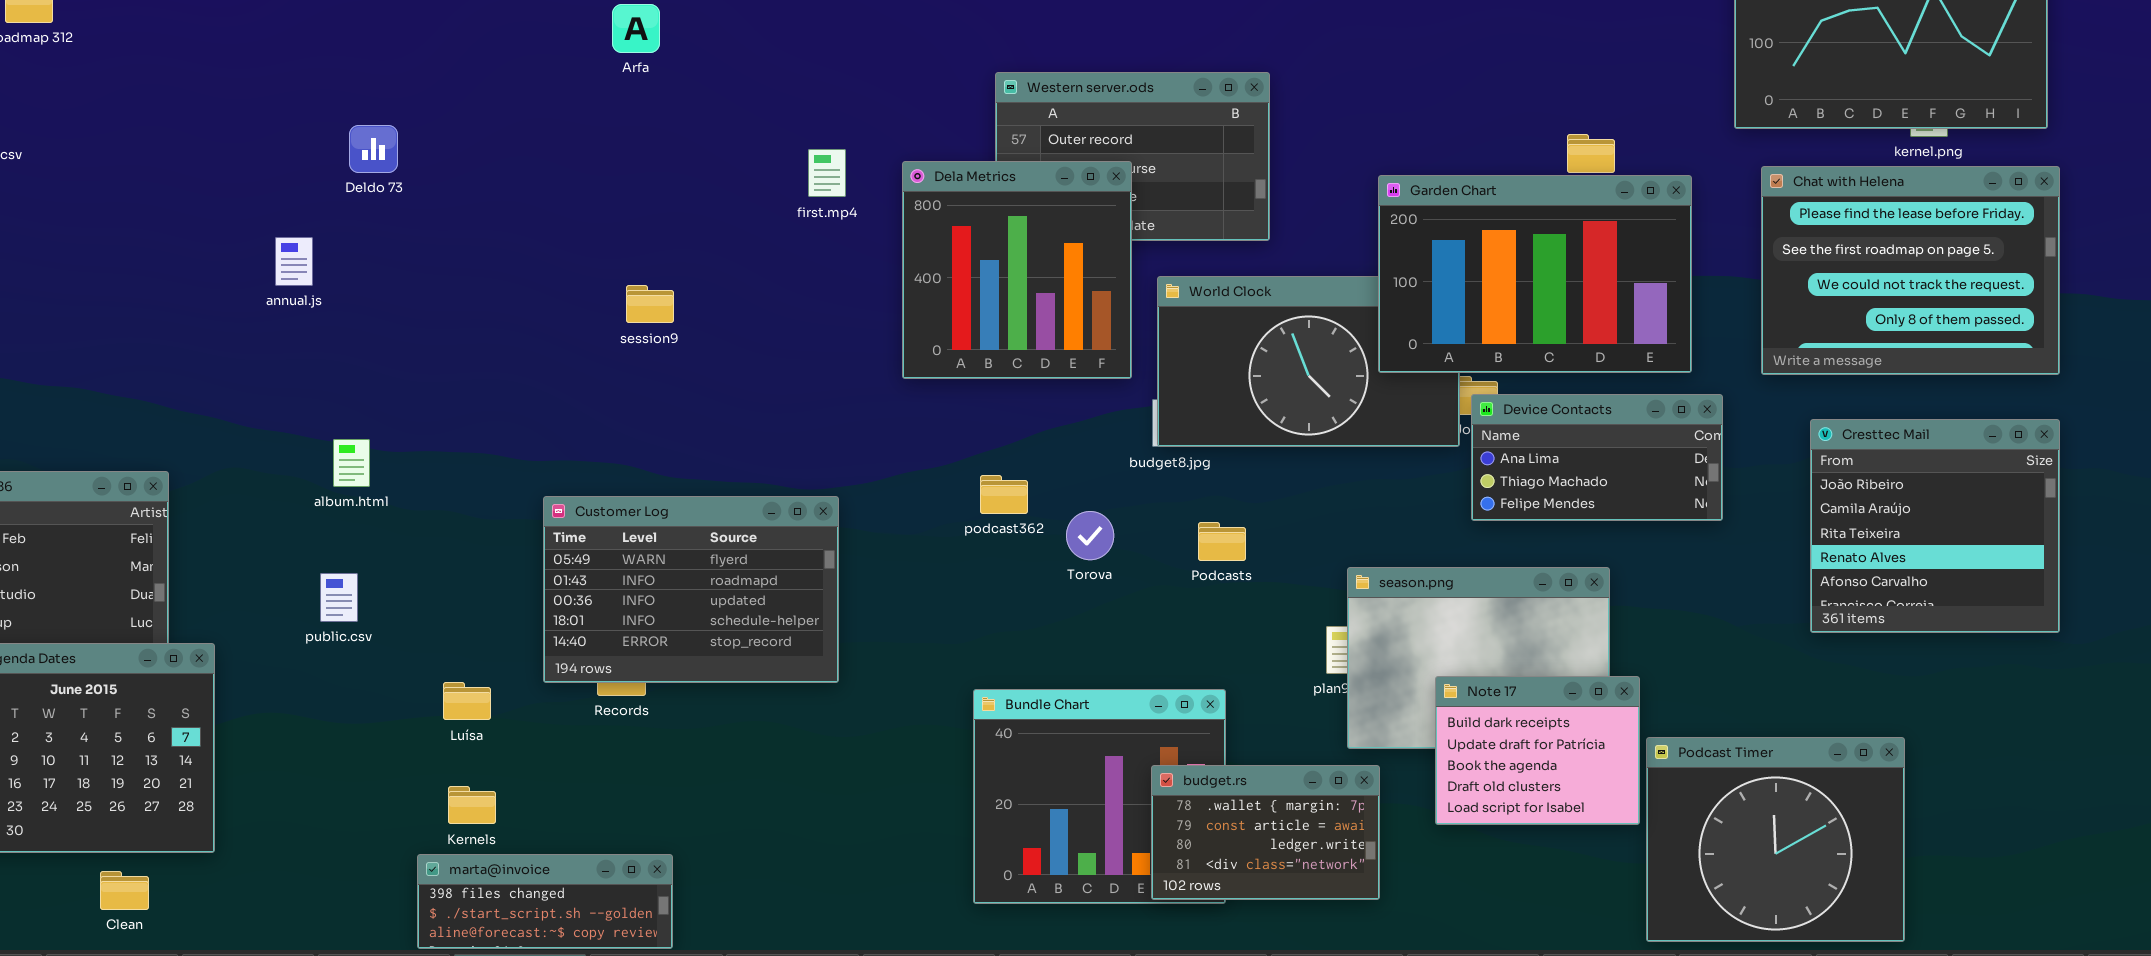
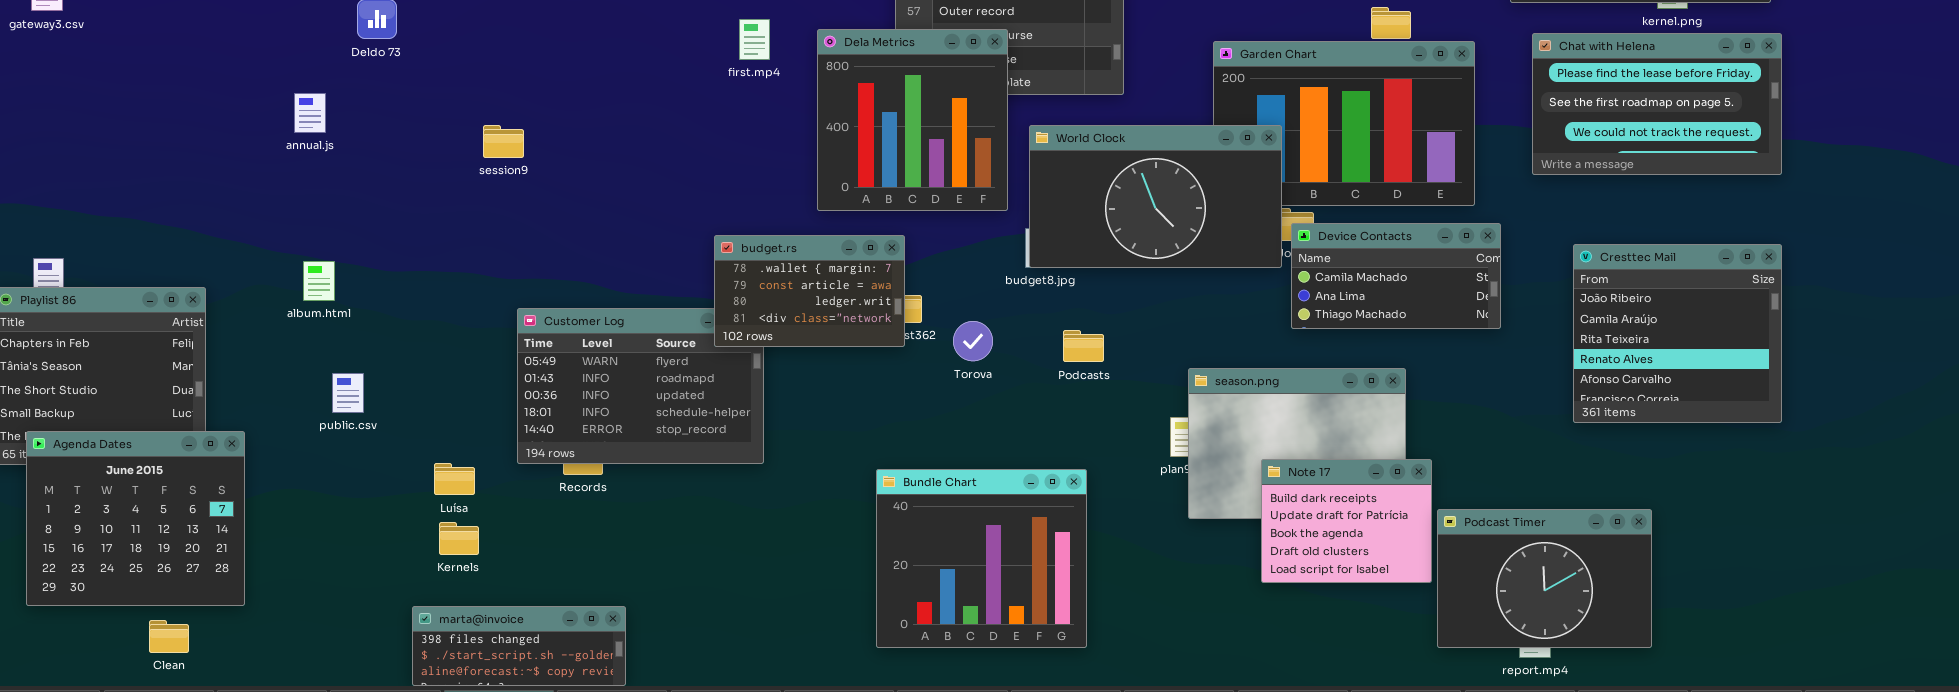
Chat with Helena: [1761,166,2060,375] -> [1532,33,1782,175], resized
World Clock: [1157,276,1460,447] -> [1029,125,1282,268], raised
session9: [626,285,674,323] -> [483,125,524,158], moved
Device Contacts: [1471,394,1723,521] -> [1291,223,1501,329], scrolled up 1 row
album.html: [333,439,370,487] -> [303,261,335,301], moved
Podcast Timer: [1646,737,1905,942] -> [1437,509,1652,648], resized
budget.rs: [1151,765,1380,900] -> [714,235,905,347], moved
Kernels: [448,786,496,824] -> [439,522,479,555], moved

